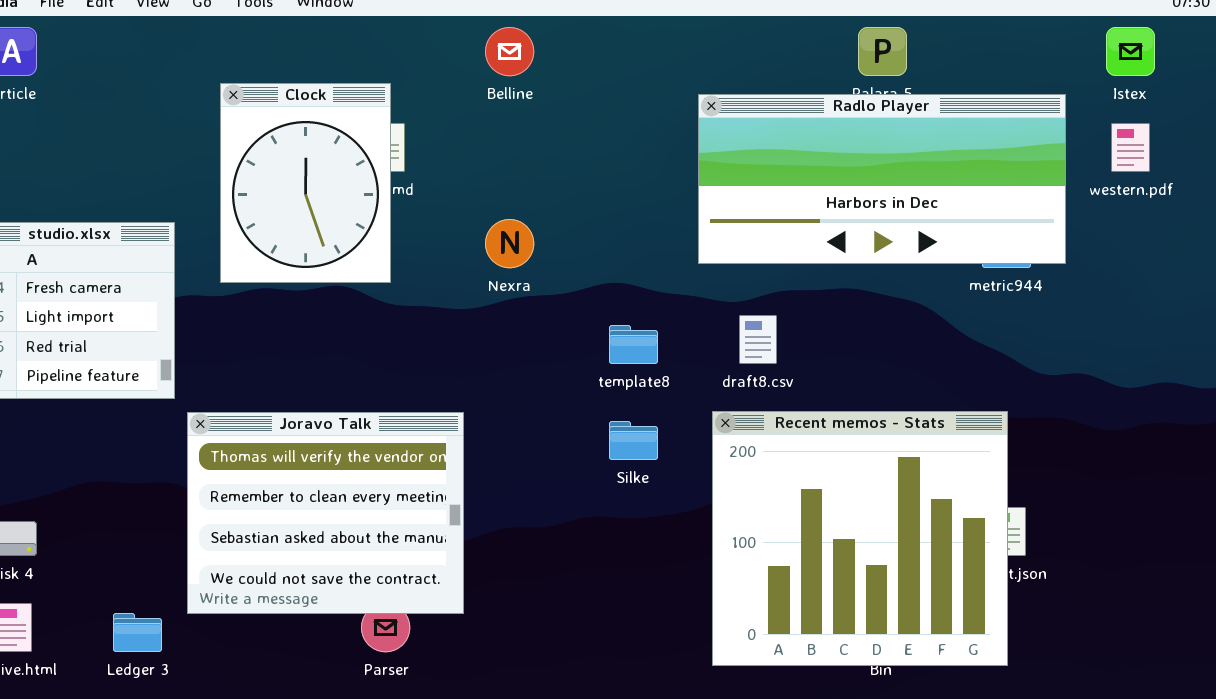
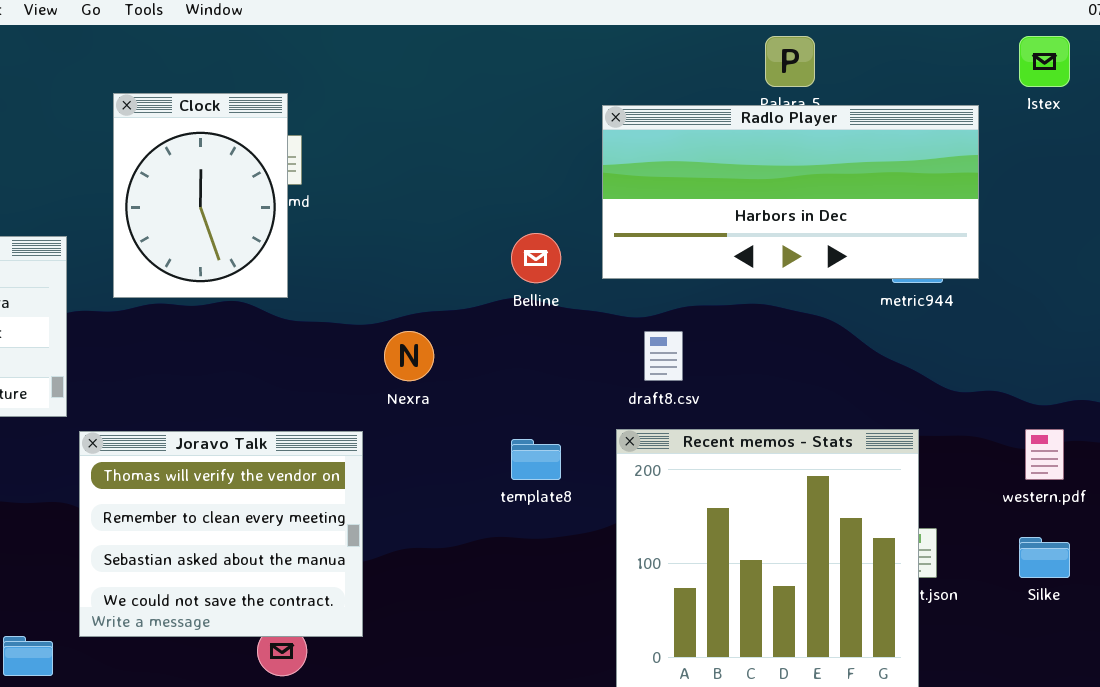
Belline: [485,27,534,76] -> [511,233,561,283], moved
western.pdf: [1111,123,1150,172] -> [1025,429,1064,480], moved
Nexra: [485,219,534,268] -> [384,331,434,381], moved
template8: [609,325,658,364] -> [511,439,561,480], moved
Silke: [609,421,658,460] -> [1019,537,1070,578], moved

